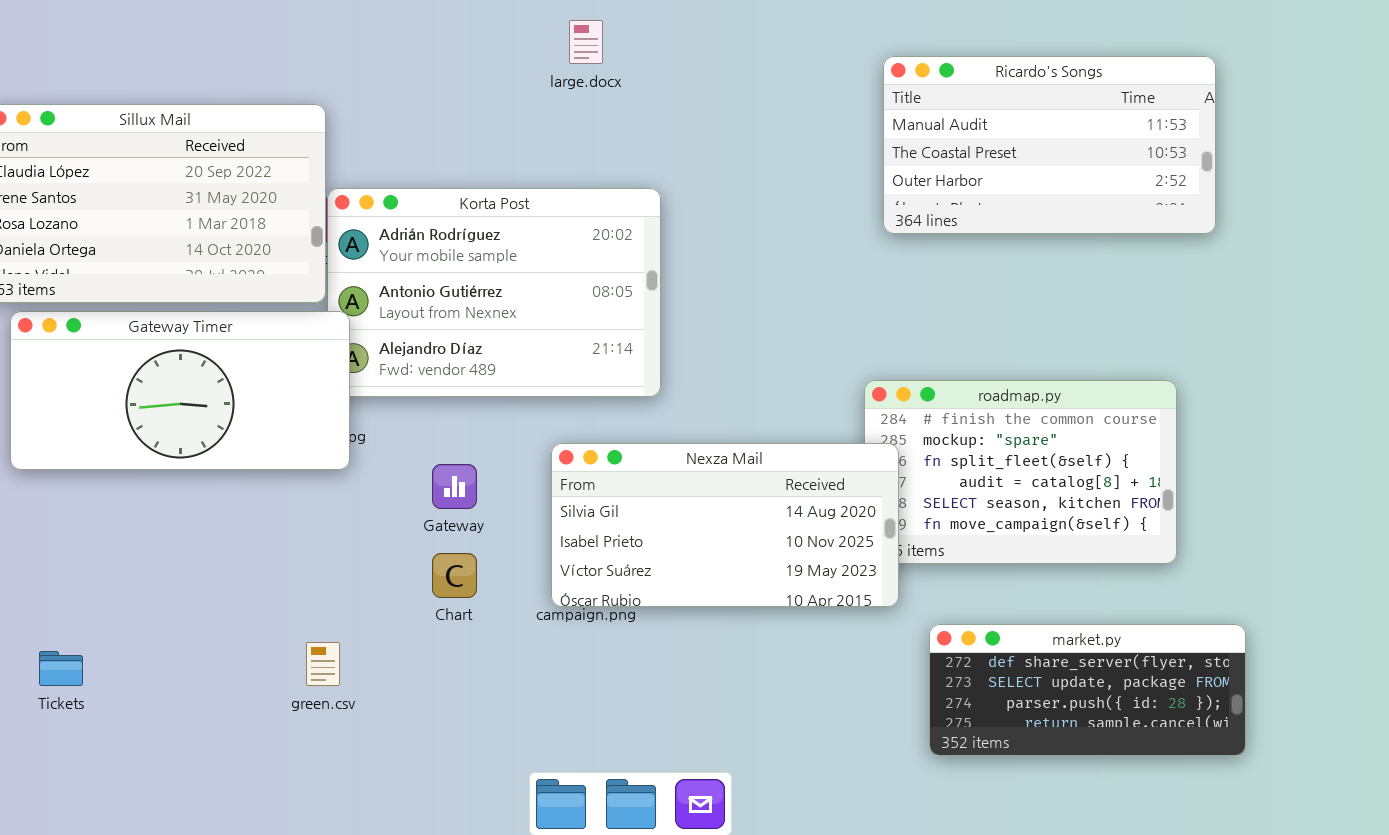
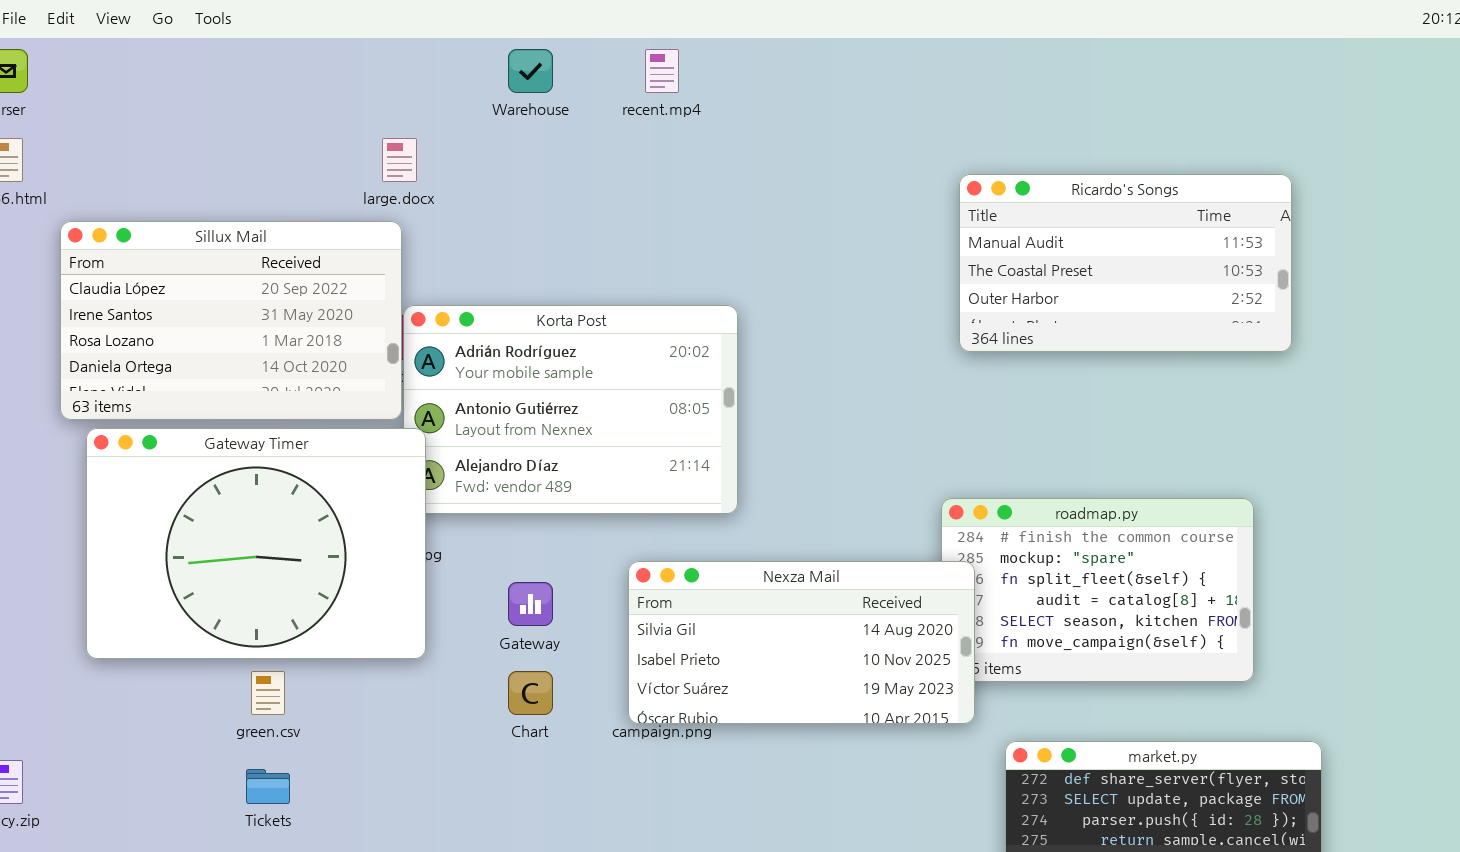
large.docx: [569,20,603,64] -> [382,138,417,182], moved
Gateway Timer: [10,311,350,470] -> [86,428,426,659], resized
green.csv: [306,642,340,686] -> [251,671,285,715], moved
Tickets: [39,651,83,686] -> [246,769,290,804], moved

